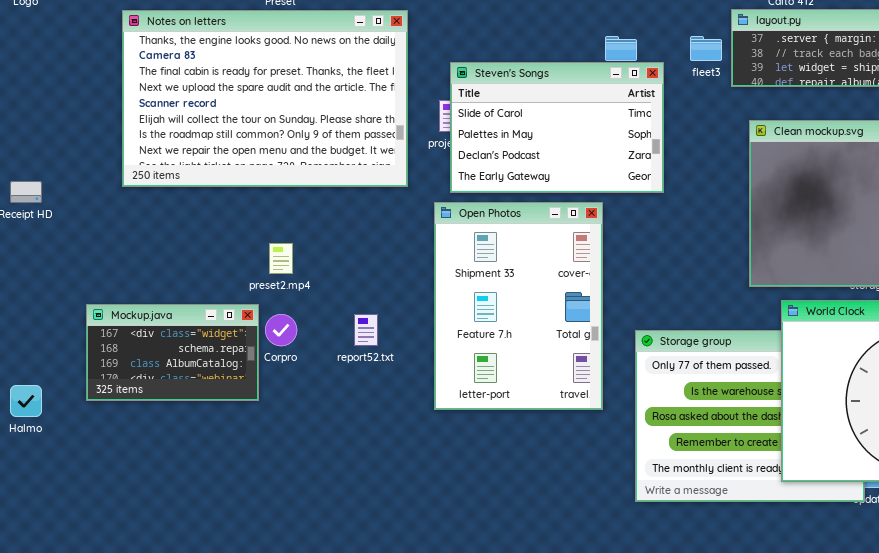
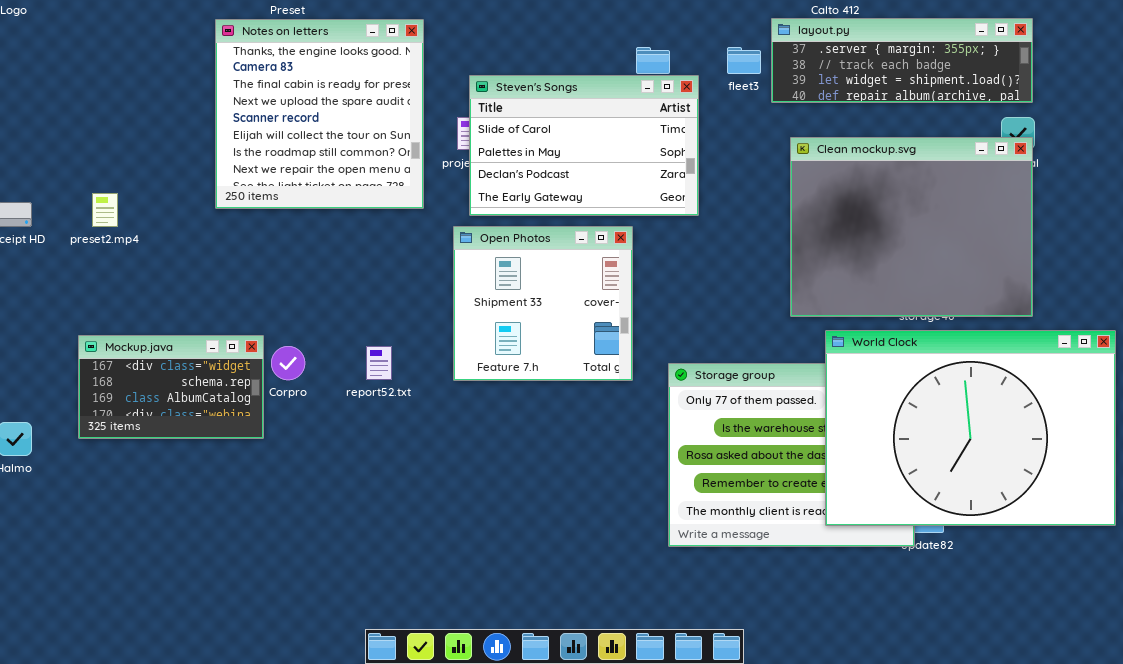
Notes on letters: [122,10,408,187] -> [215,19,424,209], resized
Open Photos: [434,202,603,410] -> [453,226,633,381], resized
preset2.mp4: [269,243,293,274] -> [92,193,118,227], moved

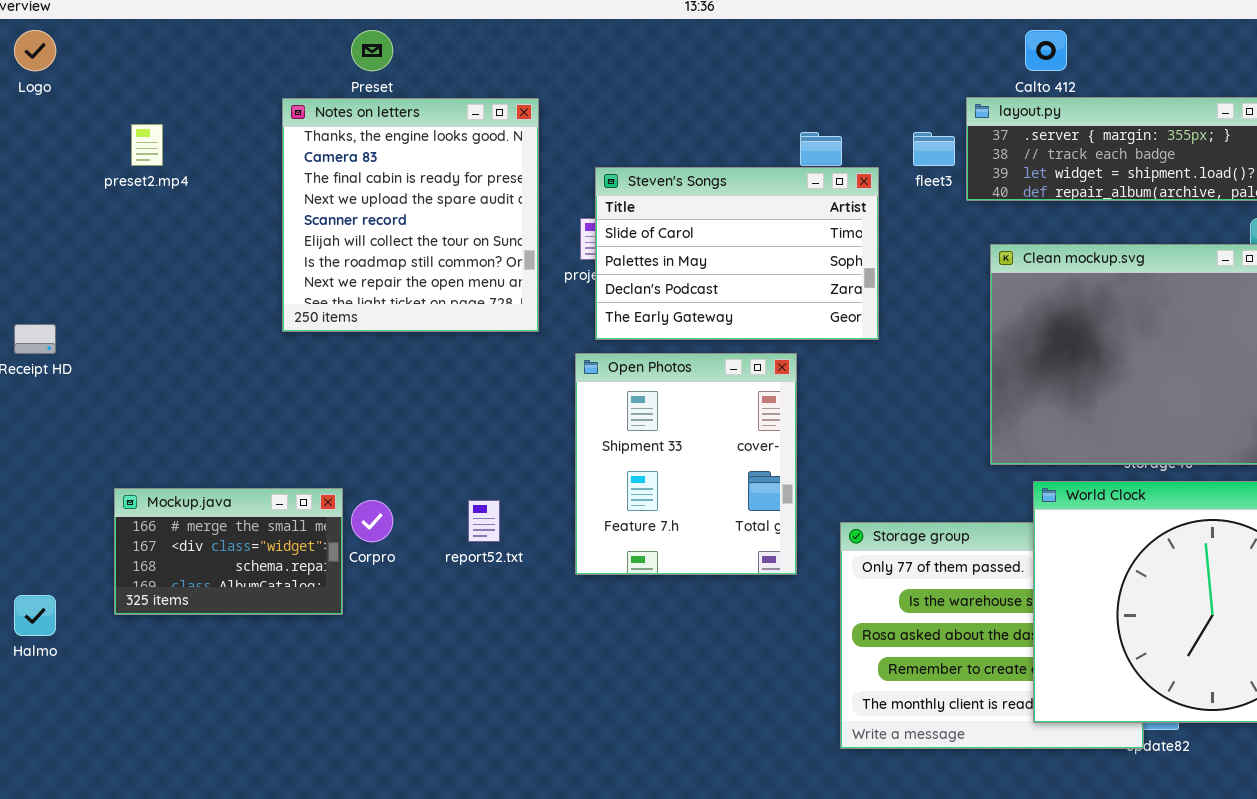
preset2.mp4: [92,193,118,227] -> [131,124,163,166], moved
Open Photos: [453,226,633,381] -> [575,353,797,575], resized
Mockup.java: [78,335,264,439] -> [114,488,343,615], scrolled up 1 row

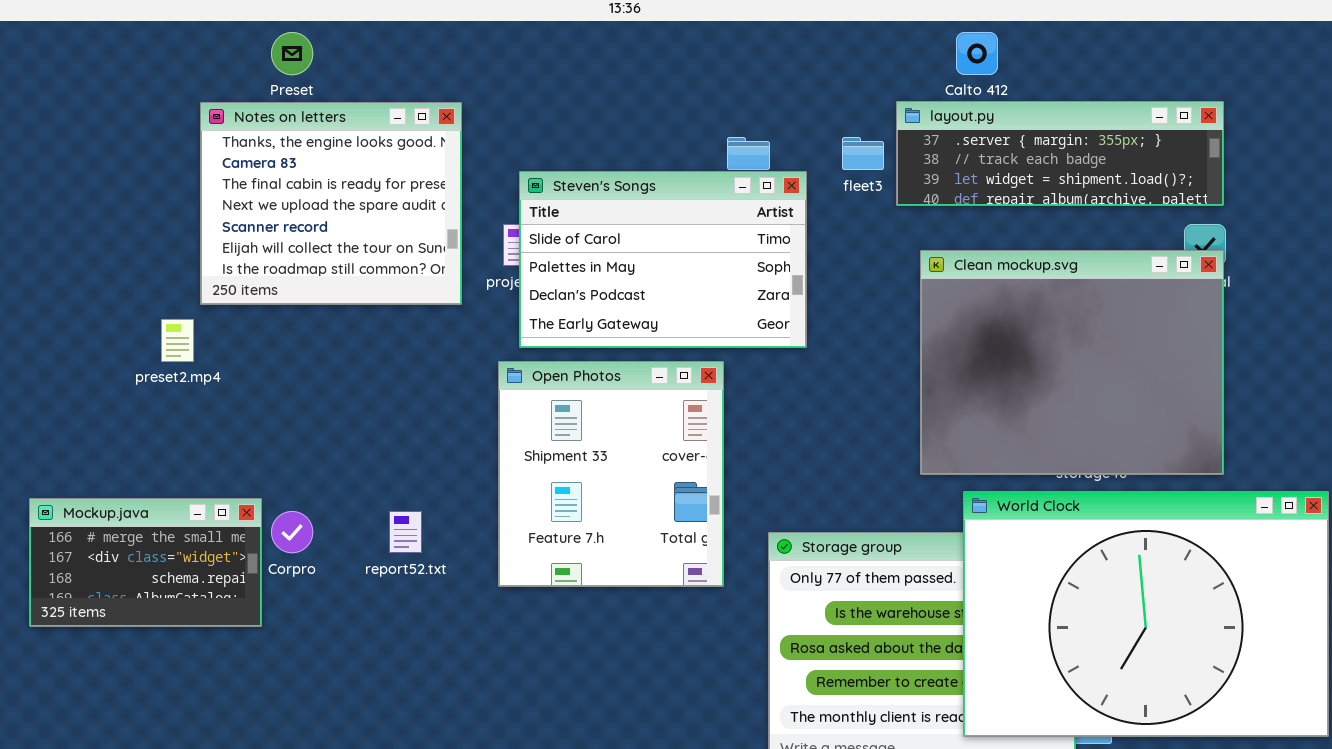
Notes on letters: [282,98,539,332] -> [200,102,462,305], resized
preset2.mp4: [131,124,163,166] -> [161,319,194,362], moved

